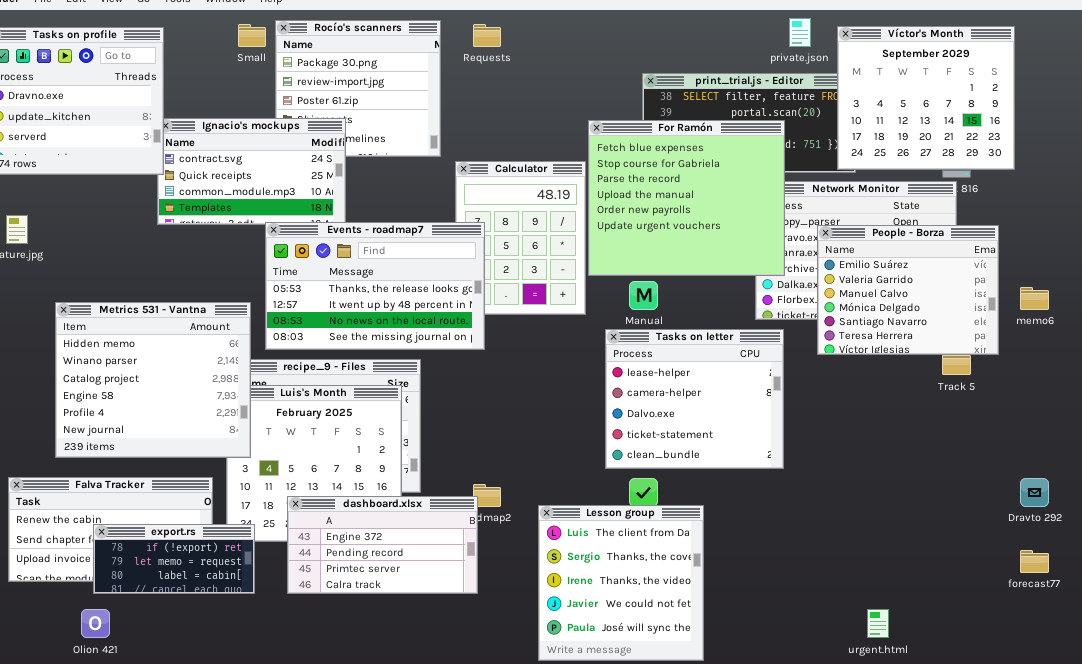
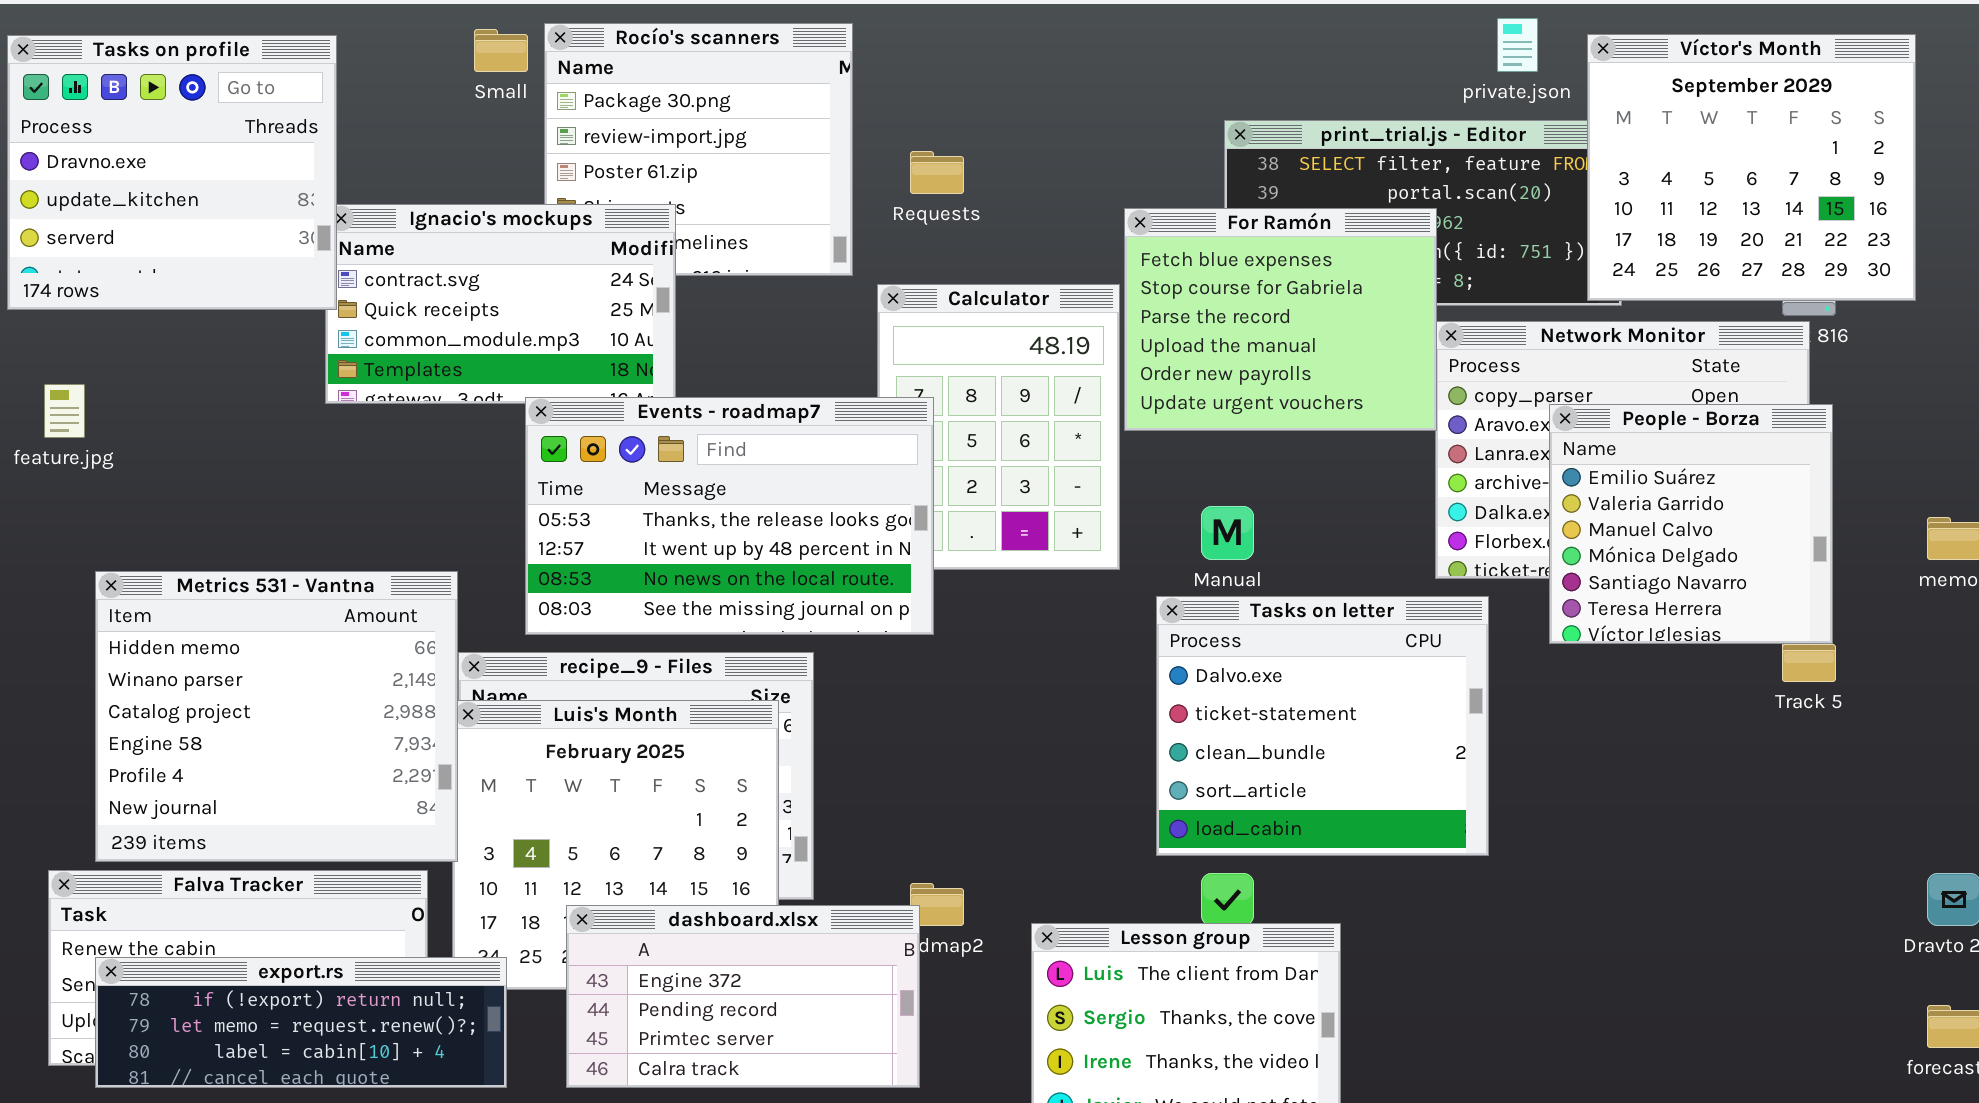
Requests: [473,24,501,47] -> [910,151,964,194], moved
For Ramón: [588,120,785,276] -> [1124,208,1437,431], resized
People - Borza: [817,225,999,355] -> [1549,404,1833,644], resized
Metrics 531 - Vantna: [55,302,251,458] -> [95,571,458,862], moved
Tasks on letter: [605,329,784,469] -> [1156,596,1489,856], scrolled down 2 rows
export.rs: [93,524,255,594] -> [95,957,507,1088], resized

